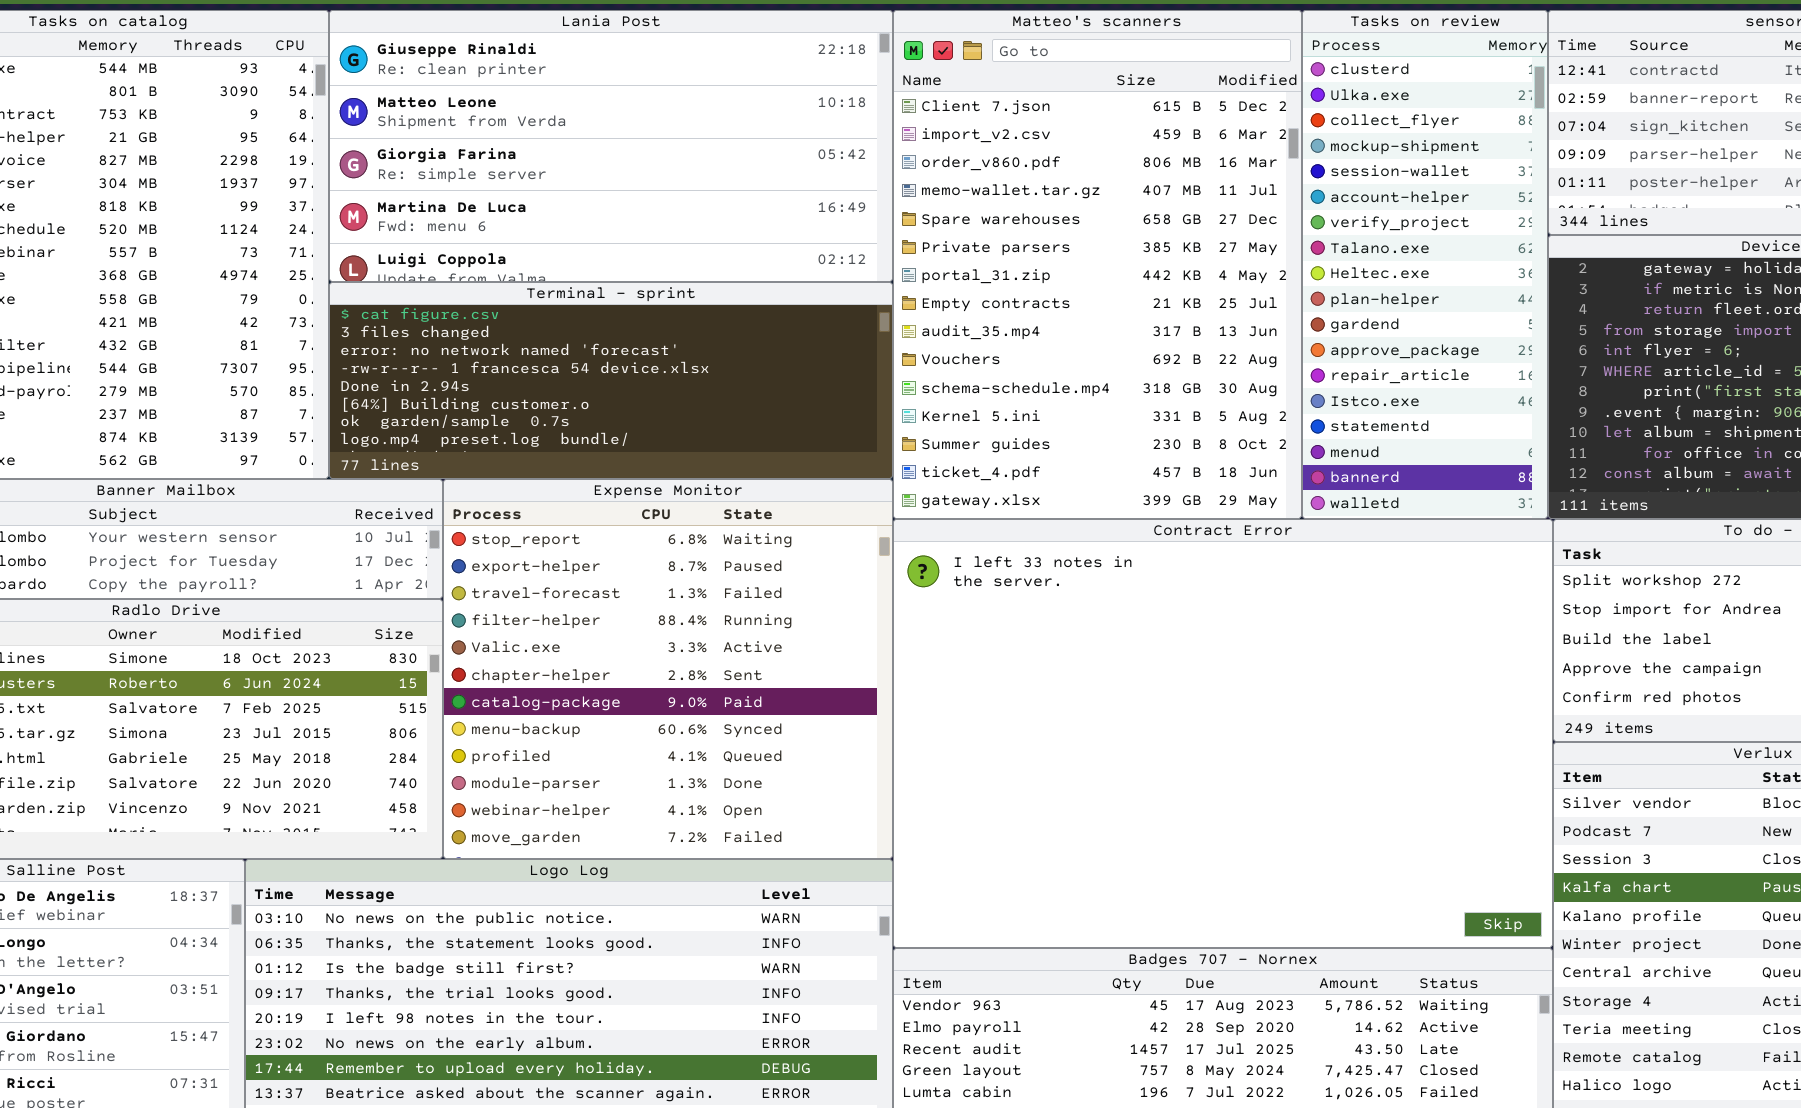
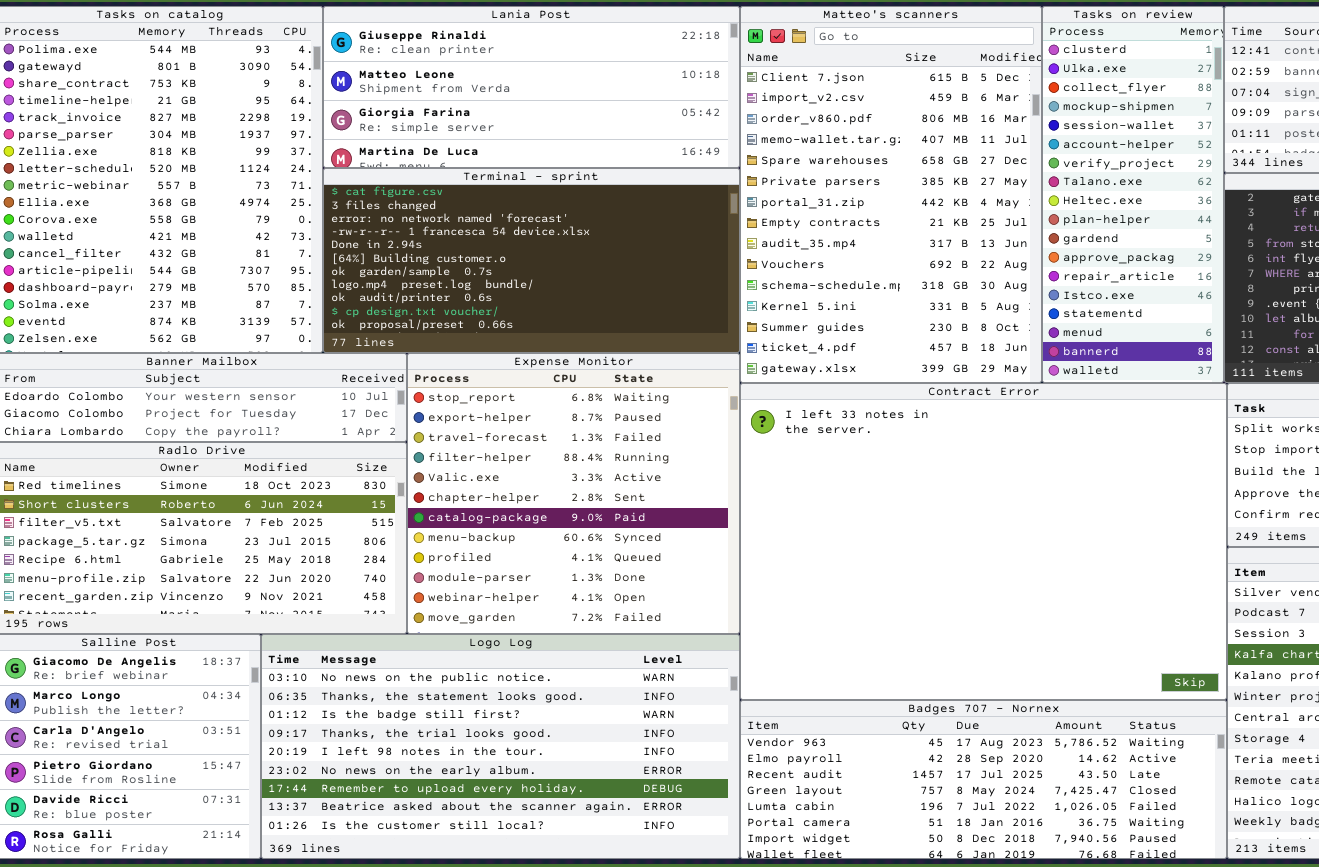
Lania Post: [329,10,893,282] -> [323,6,740,168], resized
Terminal - sprint: [329,282,893,479] -> [323,168,740,353], resized

